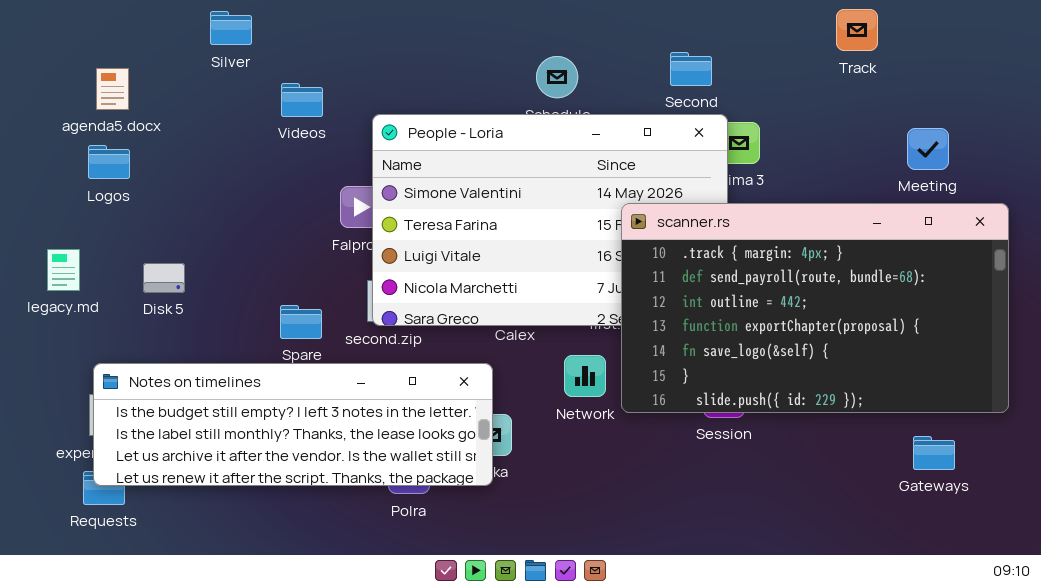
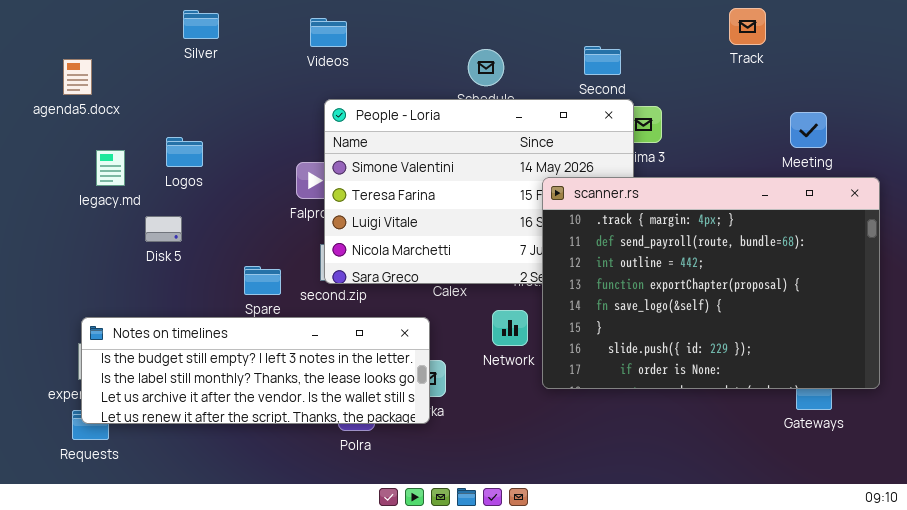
agenda5.docx: [96,68,129,110] -> [63,59,92,95], moved
Videos: [281,83,323,117] -> [310,18,347,47], moved
Logos: [88,145,130,179] -> [166,137,203,167], moved
scanner.rs: [621,203,1009,413] -> [542,177,880,389], resized
legacy.md: [47,249,80,291] -> [96,150,125,186], moved
Disk 5: [143,263,185,293] -> [145,216,182,242], moved

